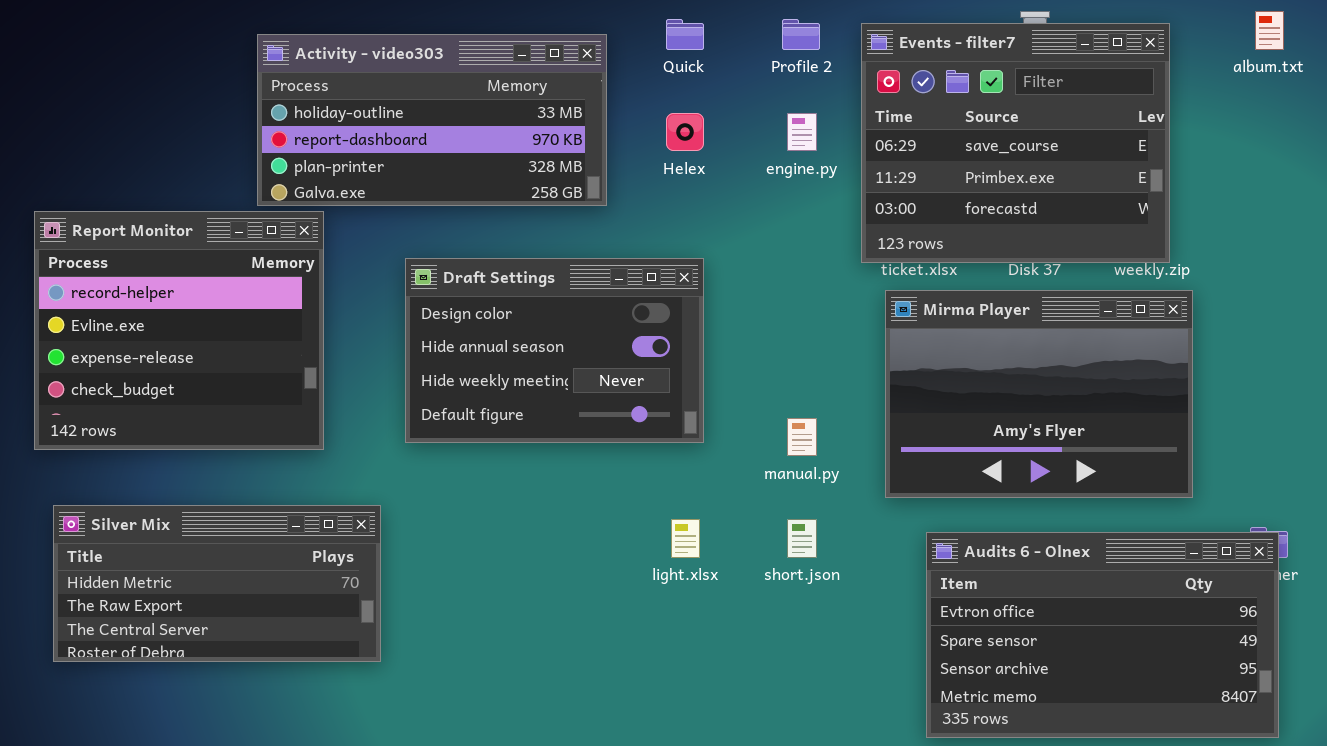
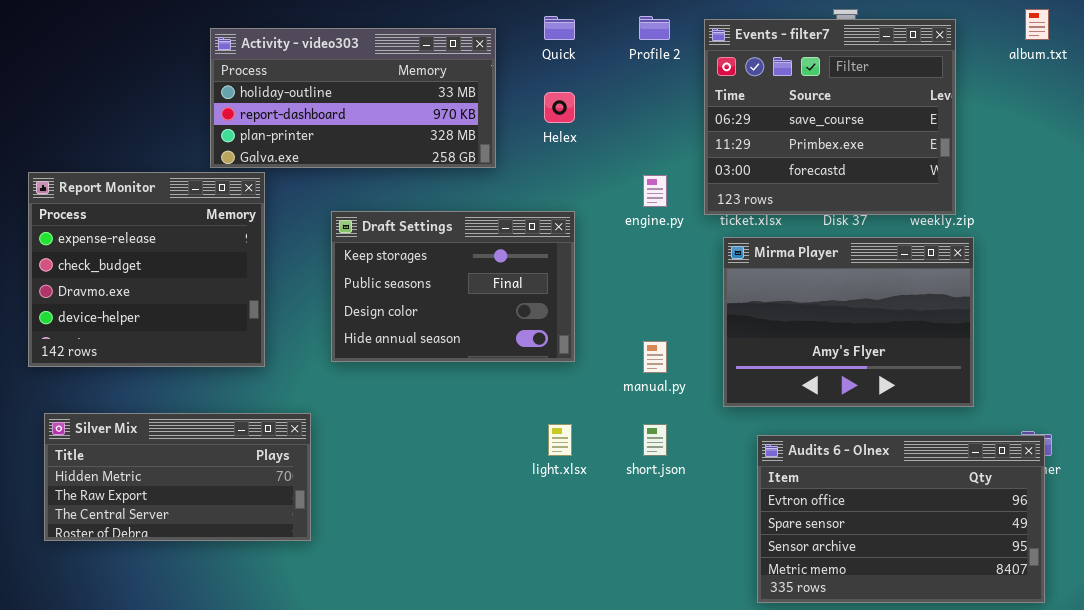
engine.py: [787,113,817,151] -> [643,175,667,207], moved
Report Monitor: [34,211,324,450] -> [28,172,265,367], scrolled down 2 rows
Draft Settings: [405,258,704,443] -> [331,211,575,362], scrolled up 2 rows

